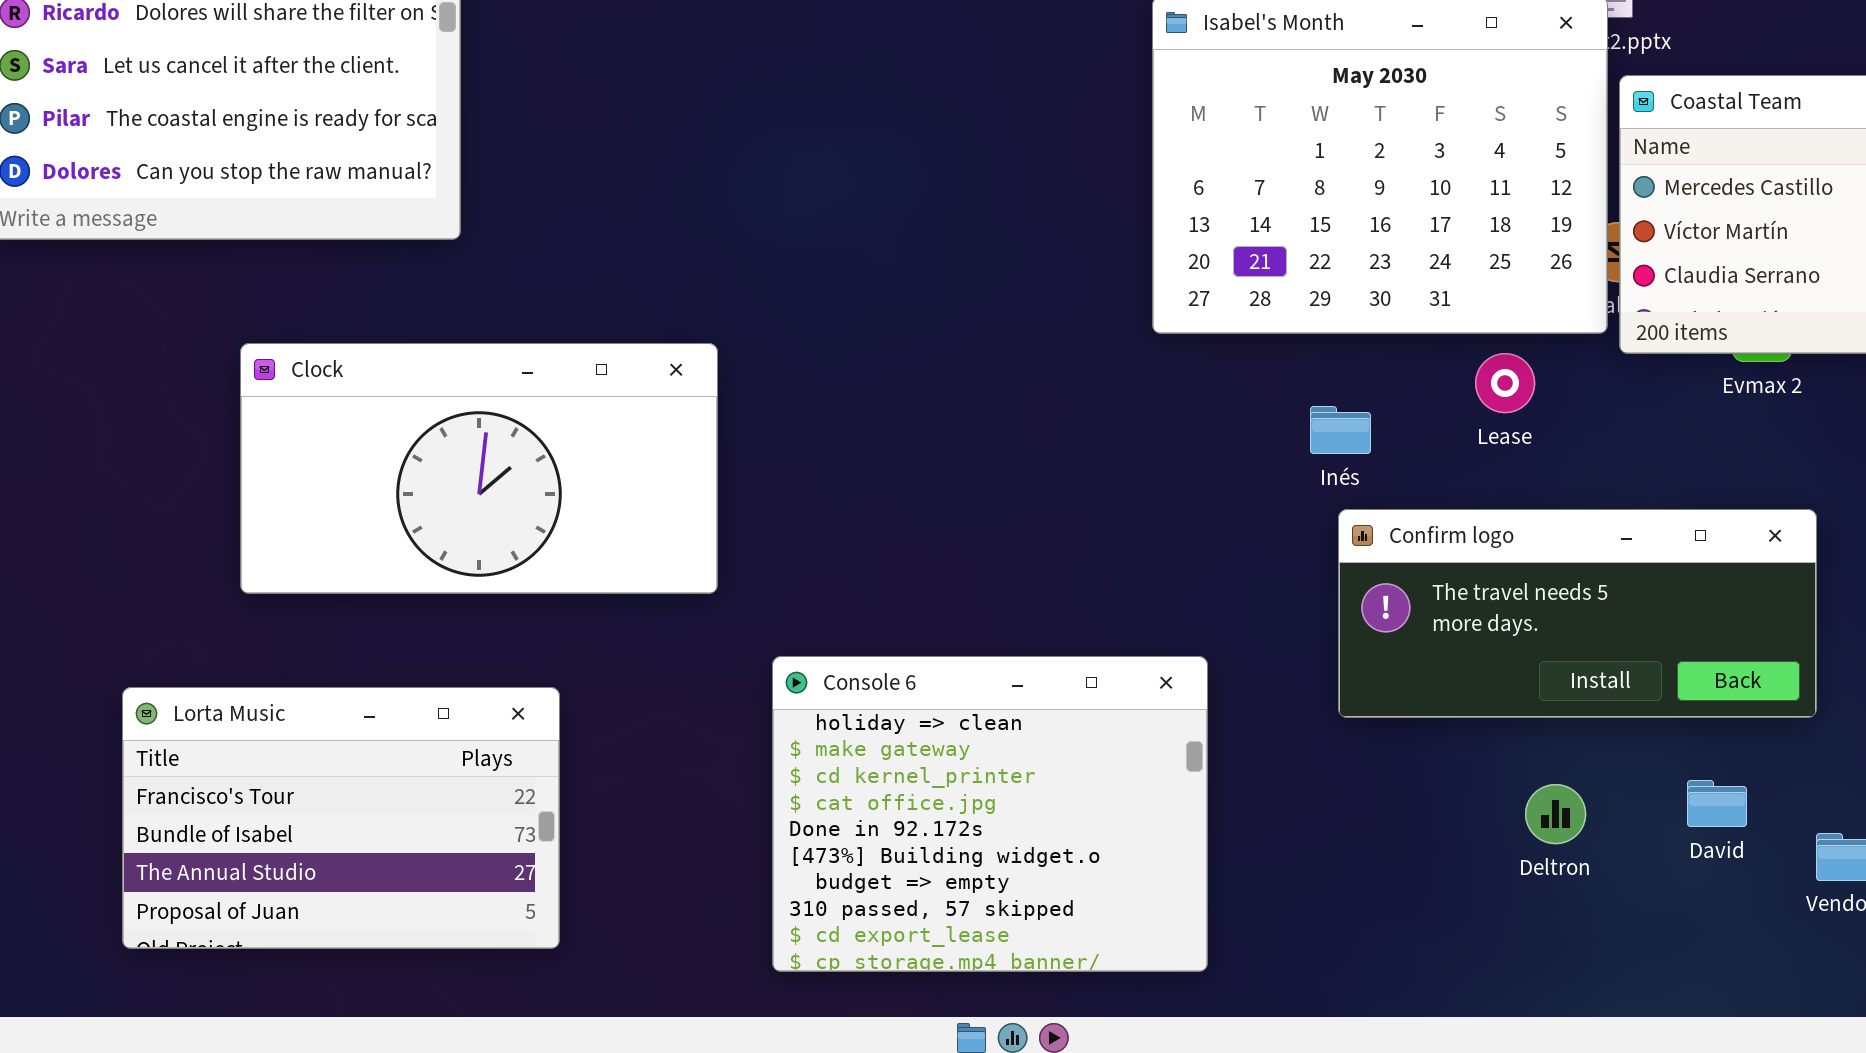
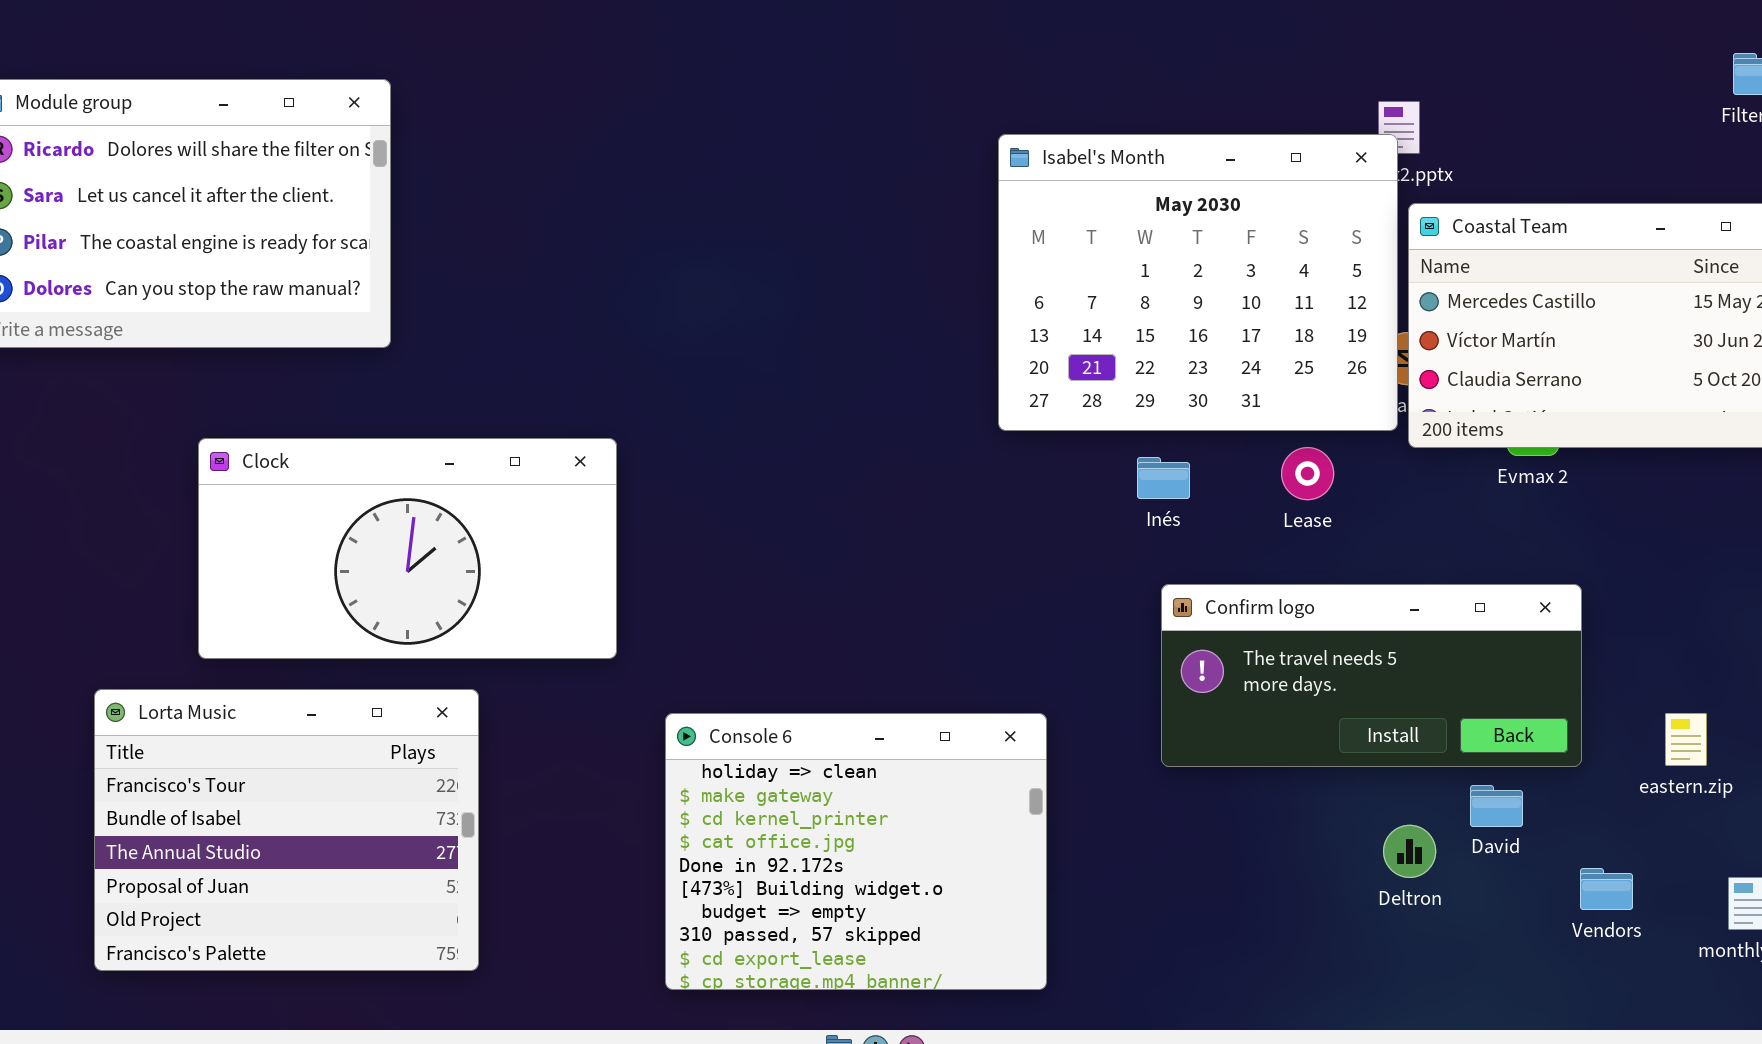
Inés: [1310,406,1371,454] -> [1137,457,1190,499], moved
Lorta Music: [122,687,560,949] -> [94,689,479,971], resized
David: [1687,780,1747,827] -> [1470,785,1523,827], moved
Deltron: [1525,784,1586,844] -> [1383,825,1436,878], moved

